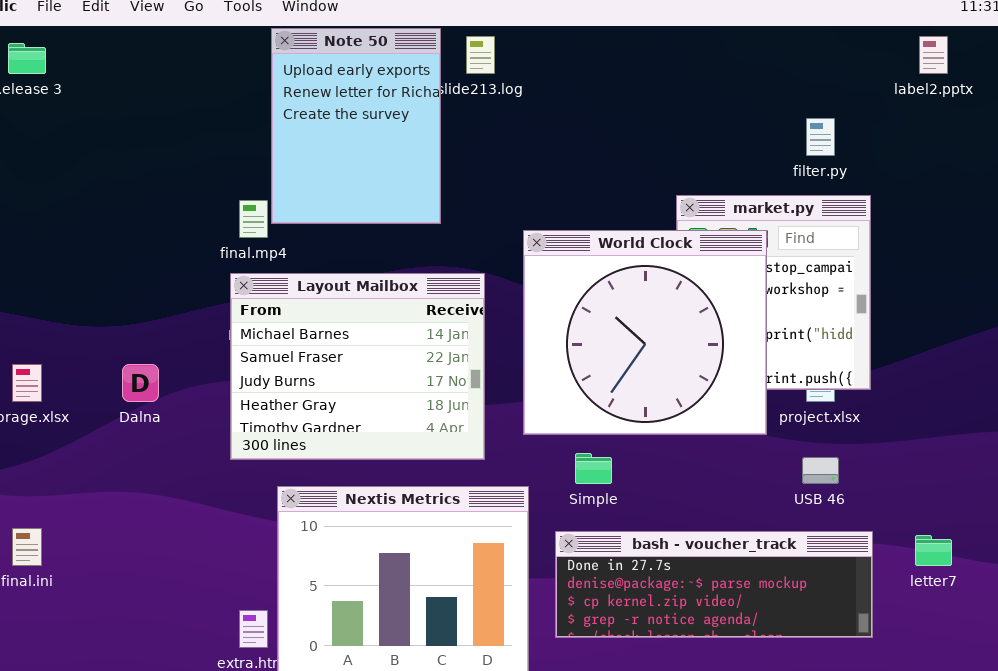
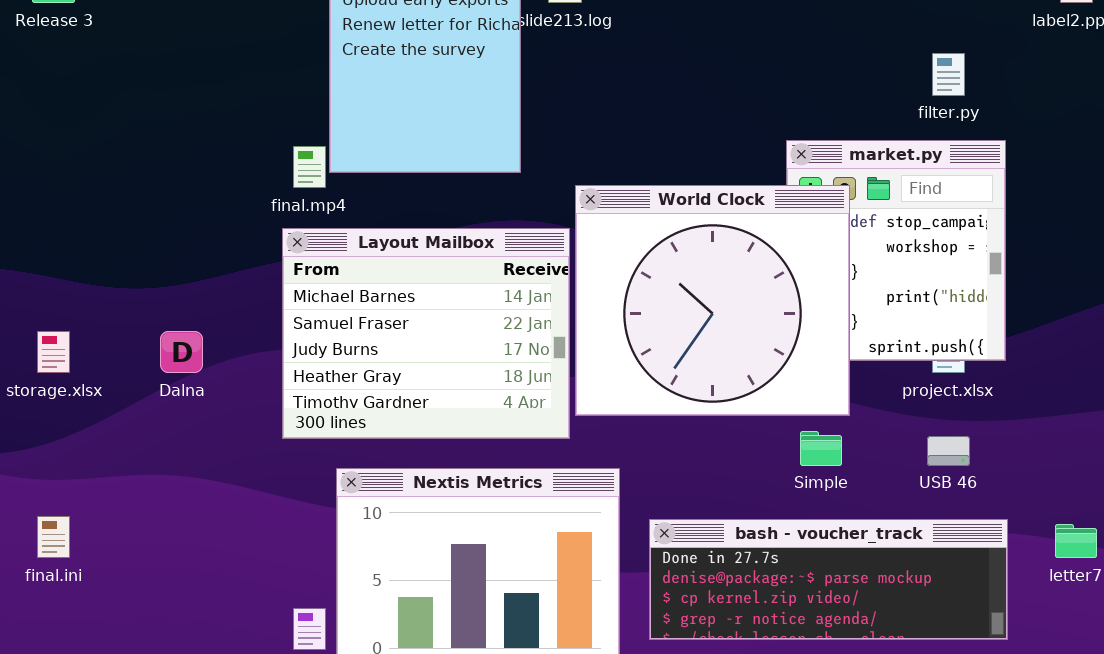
World Clock: [523,230,767,435] -> [575,185,850,416], moved
Simple: [575,453,612,484] -> [800,431,842,466], moved

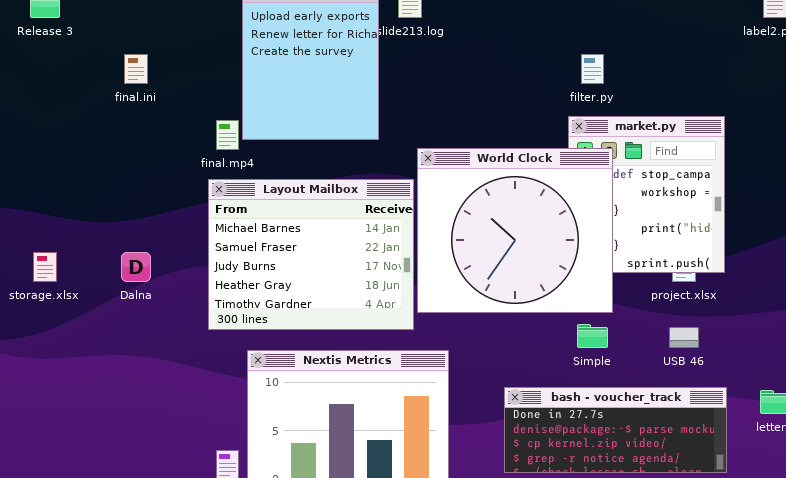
filter.py: [932,53,965,96] -> [581,54,604,84], moved
final.ini: [37,516,70,558] -> [124,54,148,84], moved
bash - voucher_track: [649,519,1008,640] -> [504,387,727,473], resized

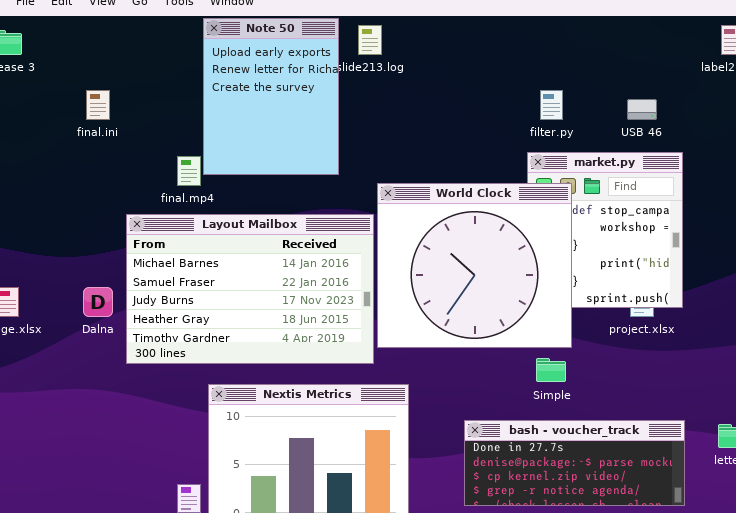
Layout Mailbox: [208,179,414,330] -> [126,214,374,364], resized
USB 46: [669,327,699,348] -> [627,99,657,120], moved

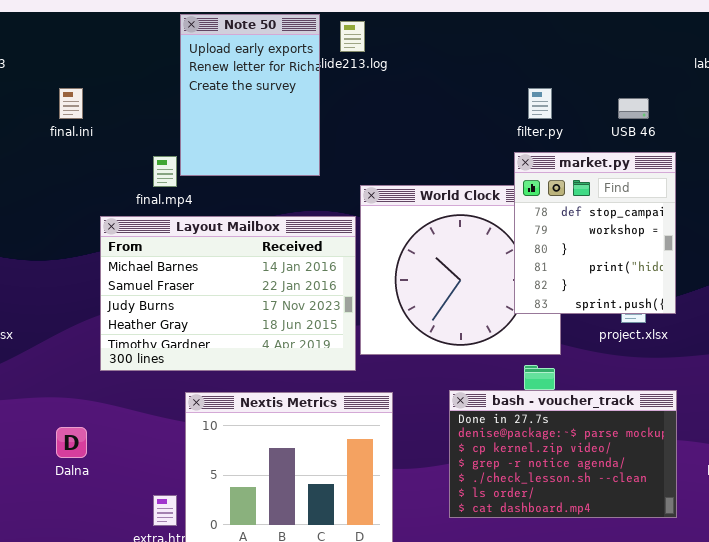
market.py: [527,152,683,308] -> [514,152,676,314], raised
Dalna: [83,287,113,317] -> [56,427,87,458], moved
bash - voucher_track: [464,420,685,506] -> [449,390,677,518], resized

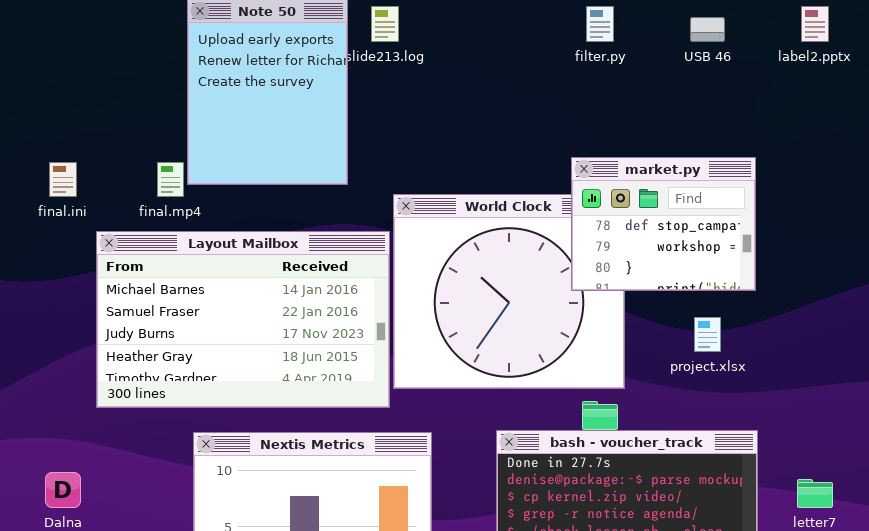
final.ini: [59,88,83,119] -> [49,162,77,197], moved
filter.py: [528,88,552,119] -> [586,6,614,42], moved
USB 46: [618,98,649,119] -> [690,17,725,42], moved
market.py: [514,152,676,314] -> [571,157,756,291], resized

